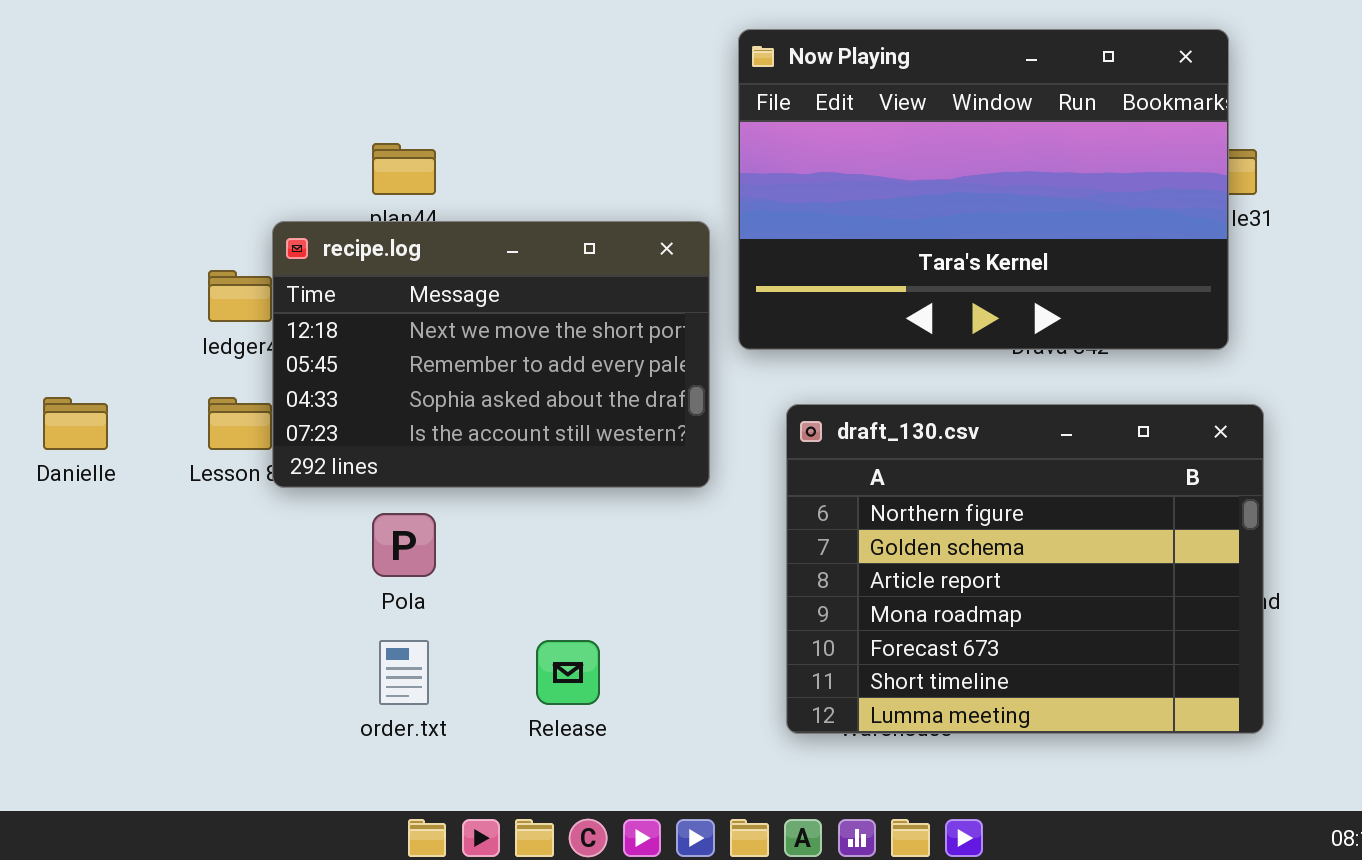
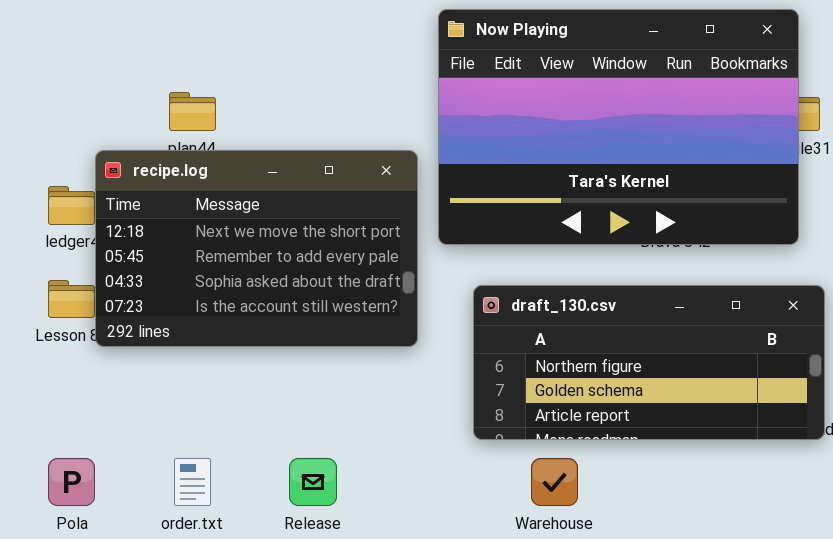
draft_130.csv: [786,404,1264,734] -> [473,285,825,440], resized
Pola: [372,513,436,577] -> [48,458,95,506], moved

